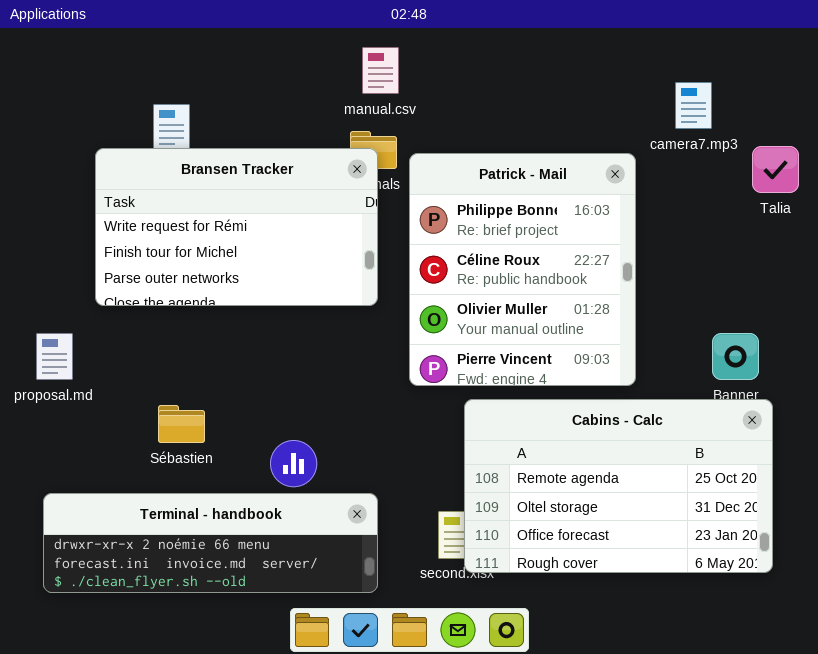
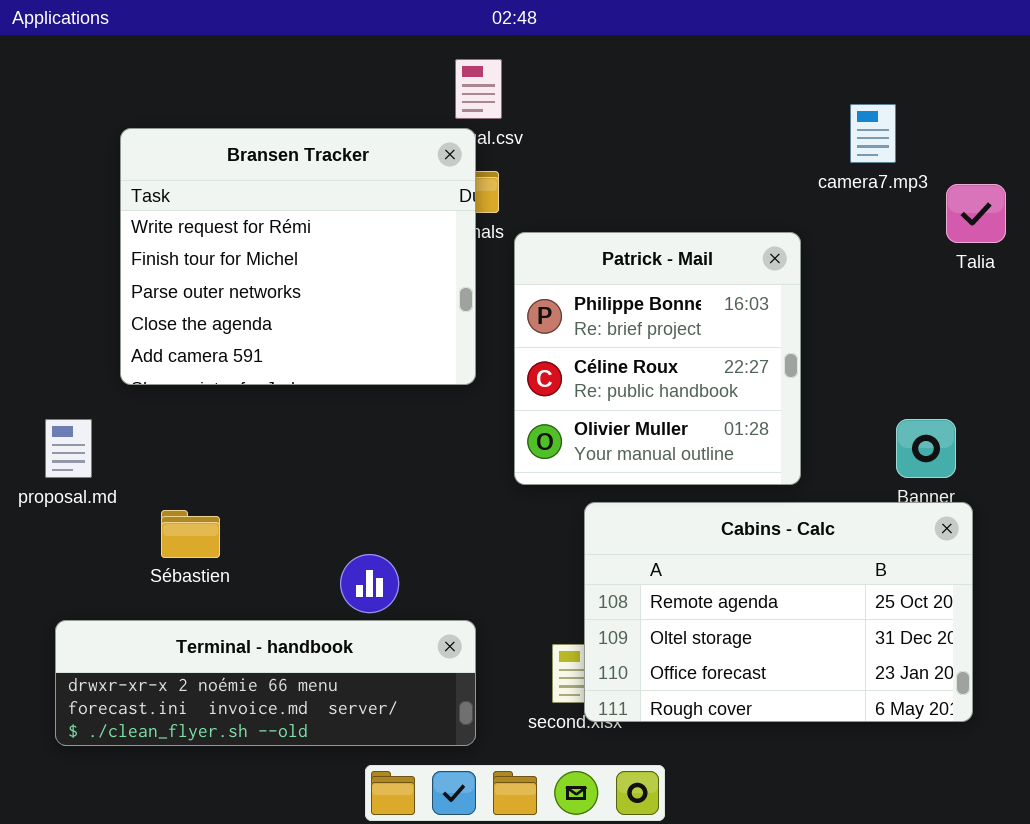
Bransen Tracker: [95,148,378,306] -> [120,128,476,385], resized
Patrick - Mail: [409,153,636,386] -> [514,232,801,485], resized
Sébastien: [158,405,205,443] -> [161,510,220,558], moved

